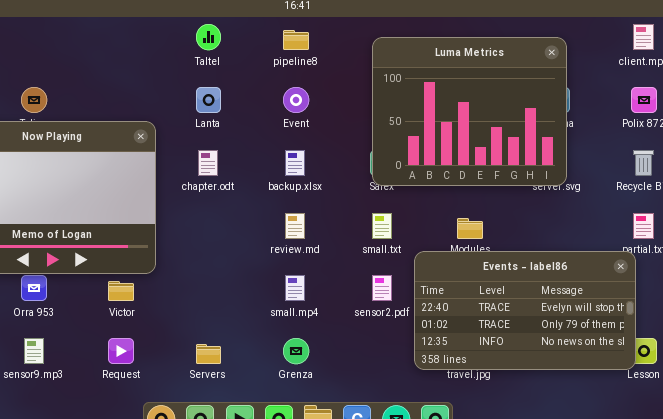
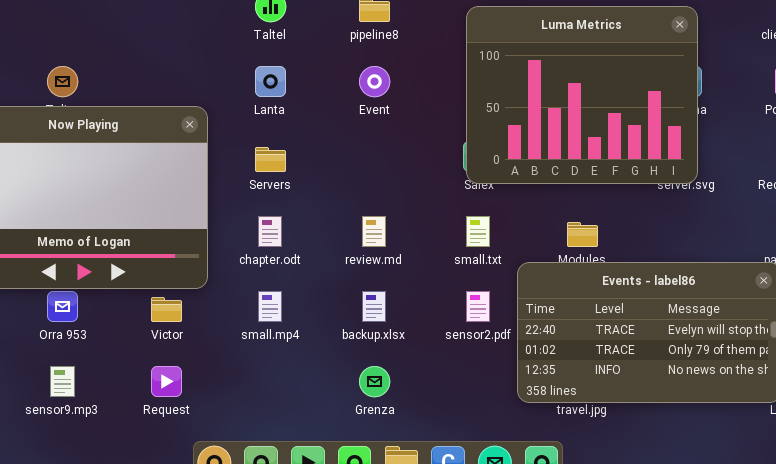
chapter.odt: [198,150,218,176] -> [258,216,282,247], moved
backup.xlsx: [285,150,305,176] -> [362,291,386,322], moved
small.mp4: [285,275,305,301] -> [258,291,282,322], moved
Servers: [196,344,221,364] -> [255,147,286,172], moved

